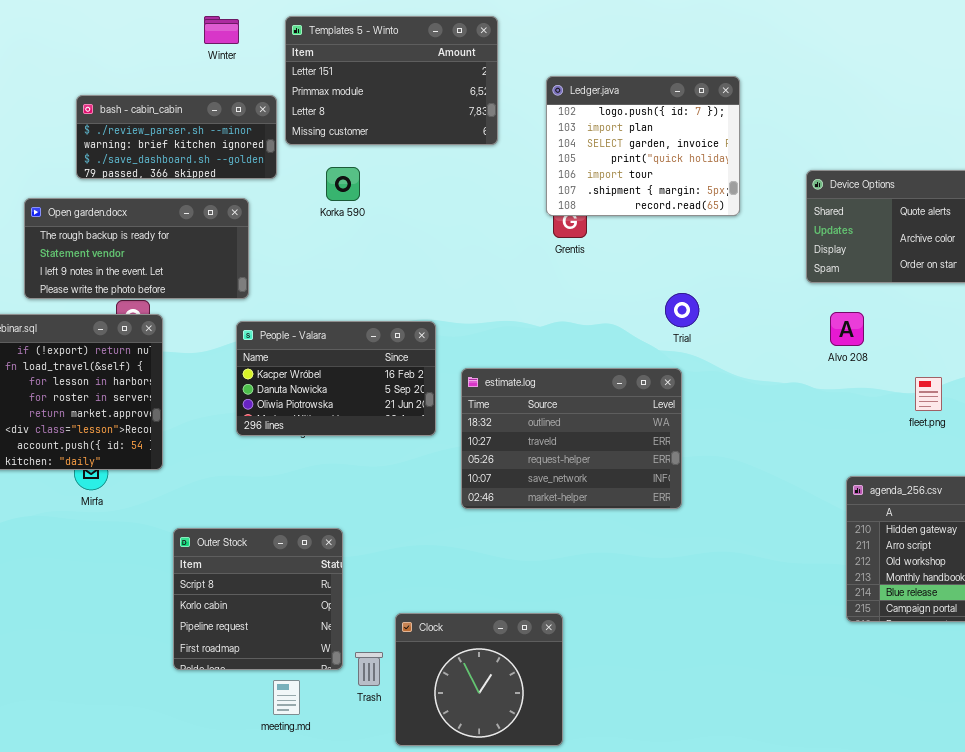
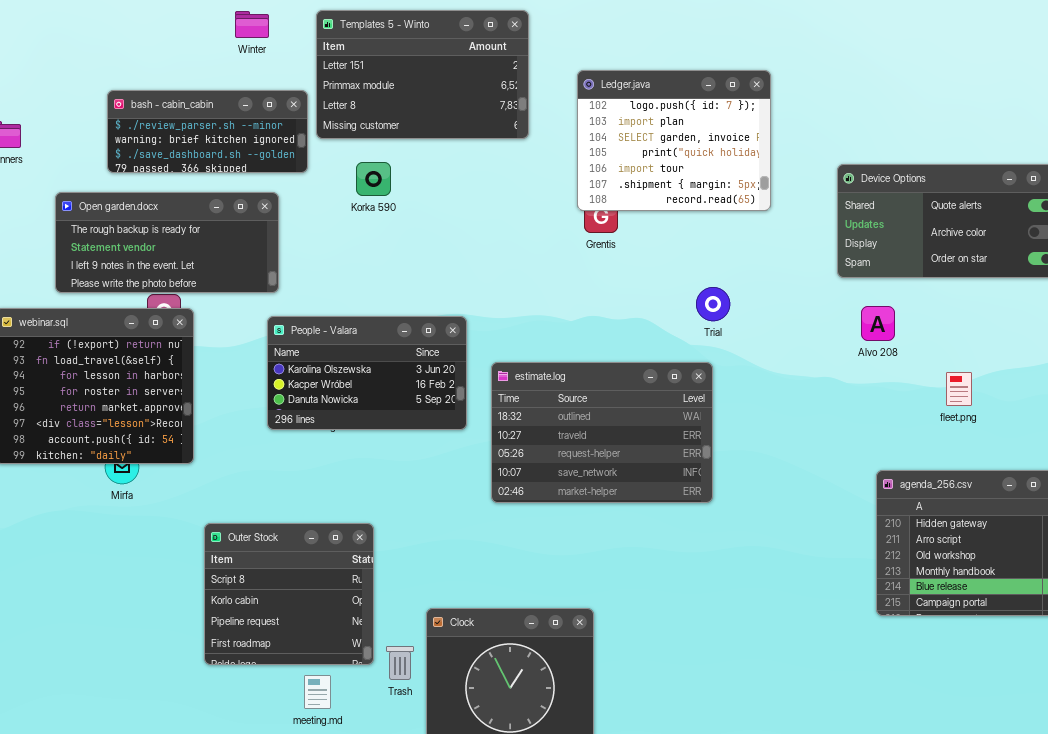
People - Valara: [236,321,436,436] -> [267,316,467,430], scrolled up 1 row

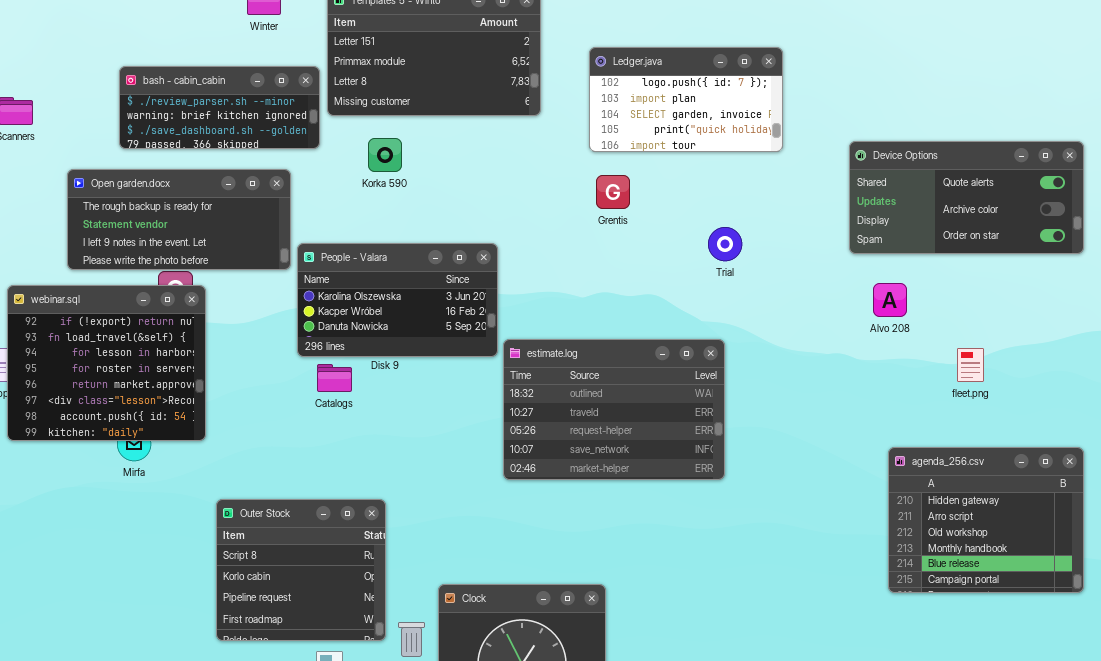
Ledger.java: [577,70,771,211] -> [589,47,783,152], resized
Trial: [696,287,730,321] -> [708,227,742,261], moved
People - Valara: [267,316,467,430] -> [297,243,498,357], moved

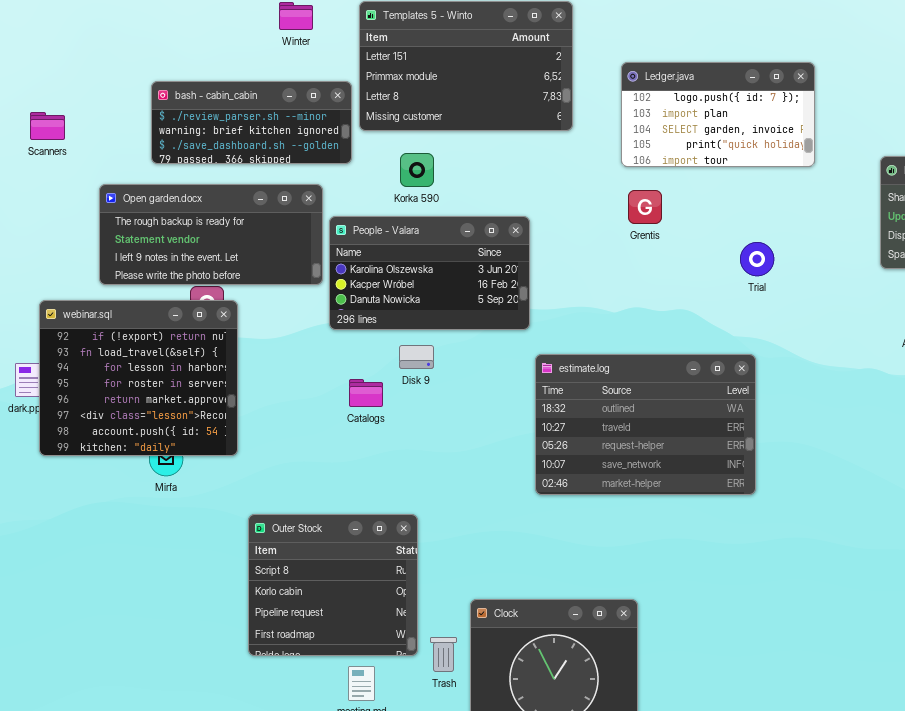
People - Valara: [297,243,498,357] -> [329,216,530,330], moved

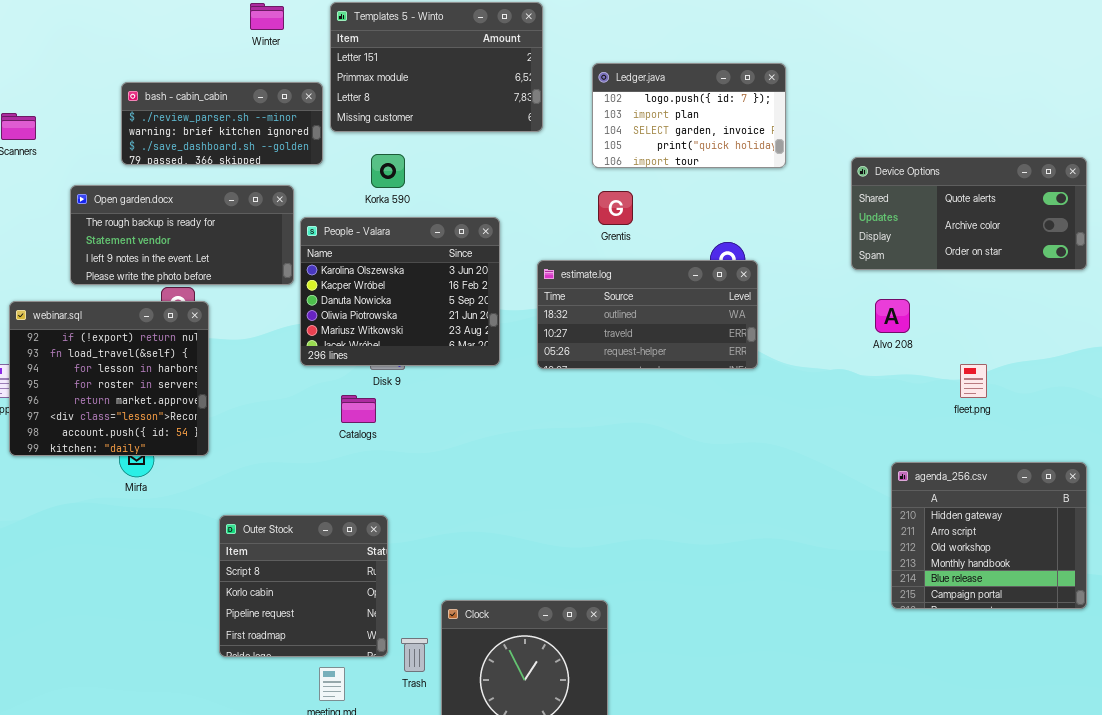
People - Valara: [329,216,530,330] -> [300,217,500,366], resized
estimate.log: [535,354,756,495] -> [537,260,758,369], moved, resized
Catalogs: [349,379,383,407] -> [341,395,376,423], moved

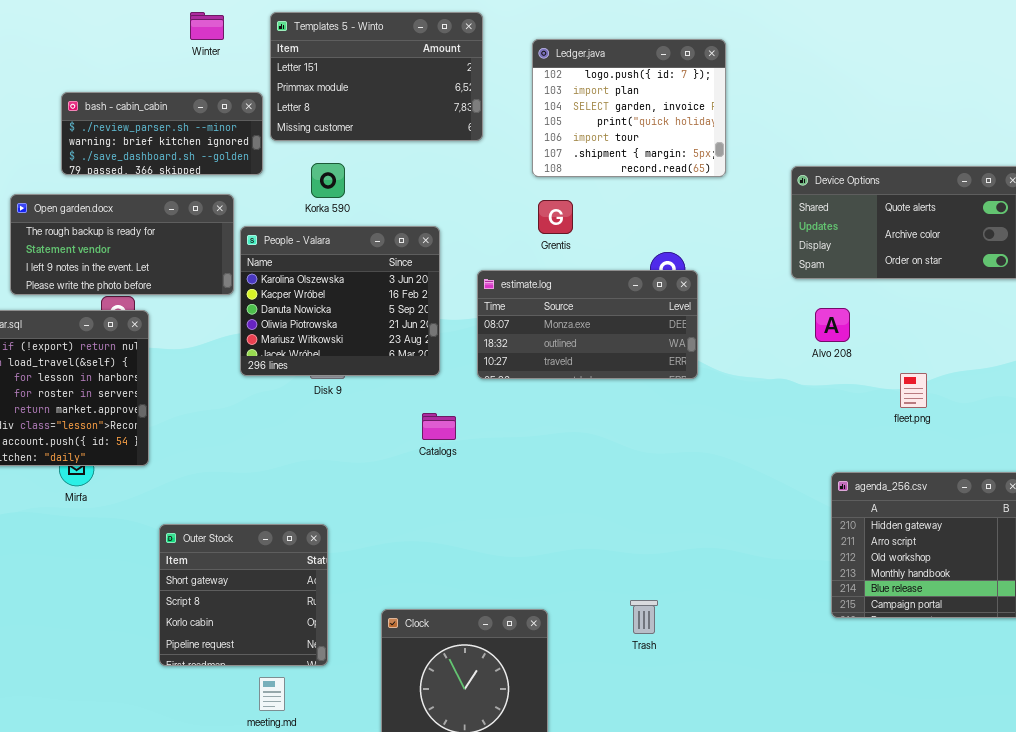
Ledger.java: [592,63,786,168] -> [532,39,726,177], resized
estimate.log: [537,260,758,369] -> [477,270,698,379], scrolled up 1 row
Catalogs: [341,395,376,423] -> [422,413,456,440], moved
Outer Stock: [219,515,388,657] -> [159,524,328,666], scrolled up 1 row
Trash: [401,638,428,672] -> [630,600,658,634], moved

